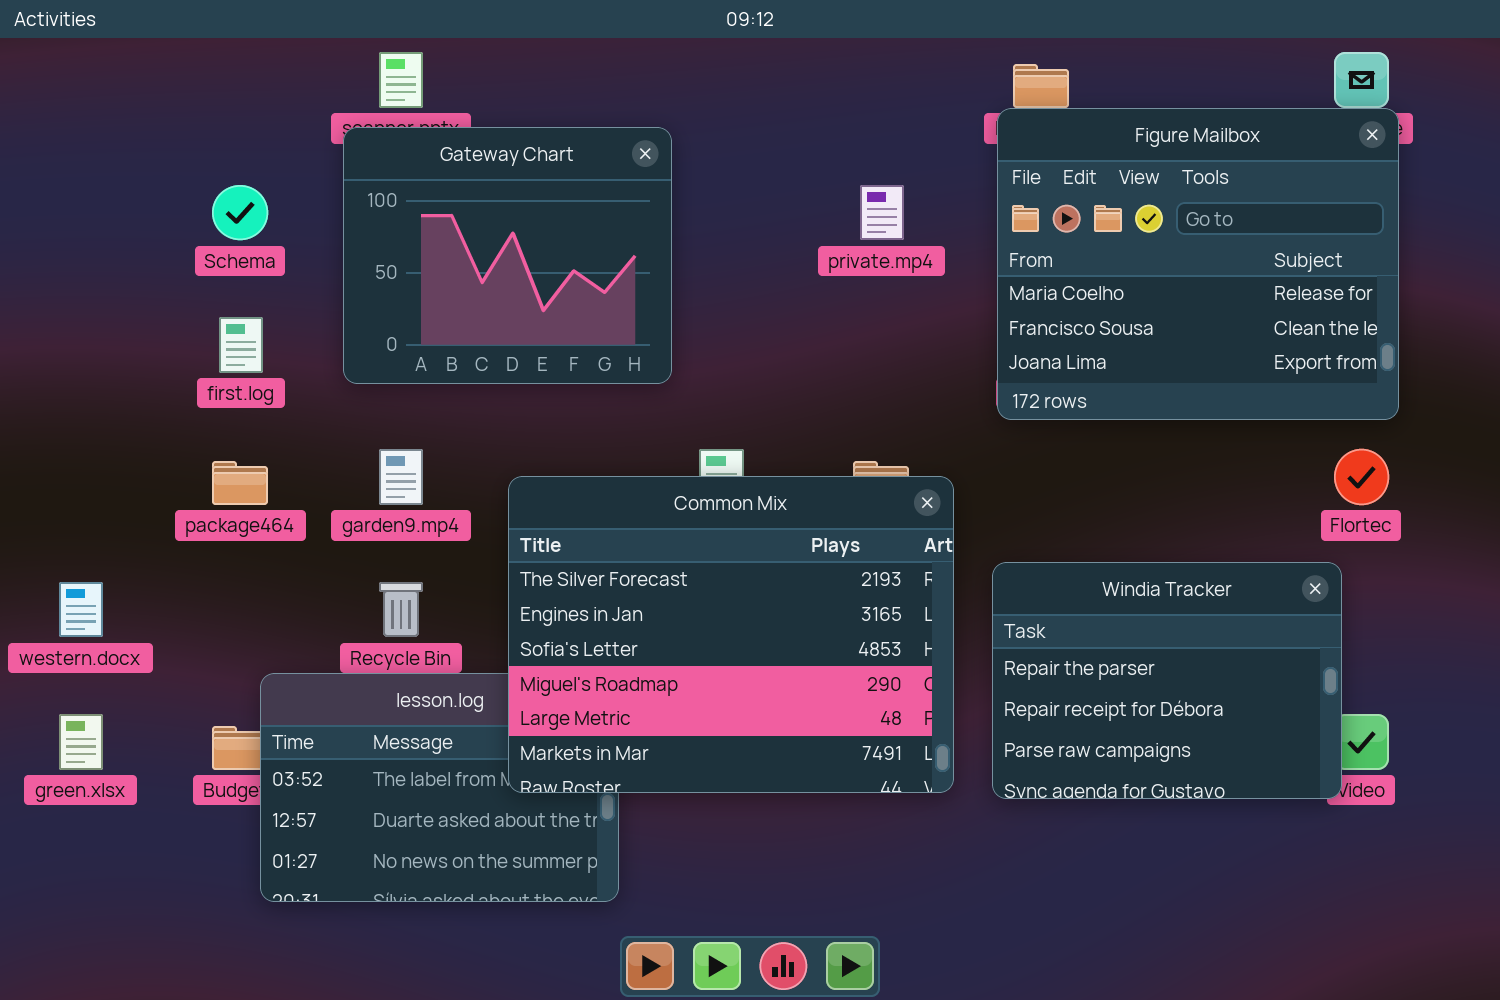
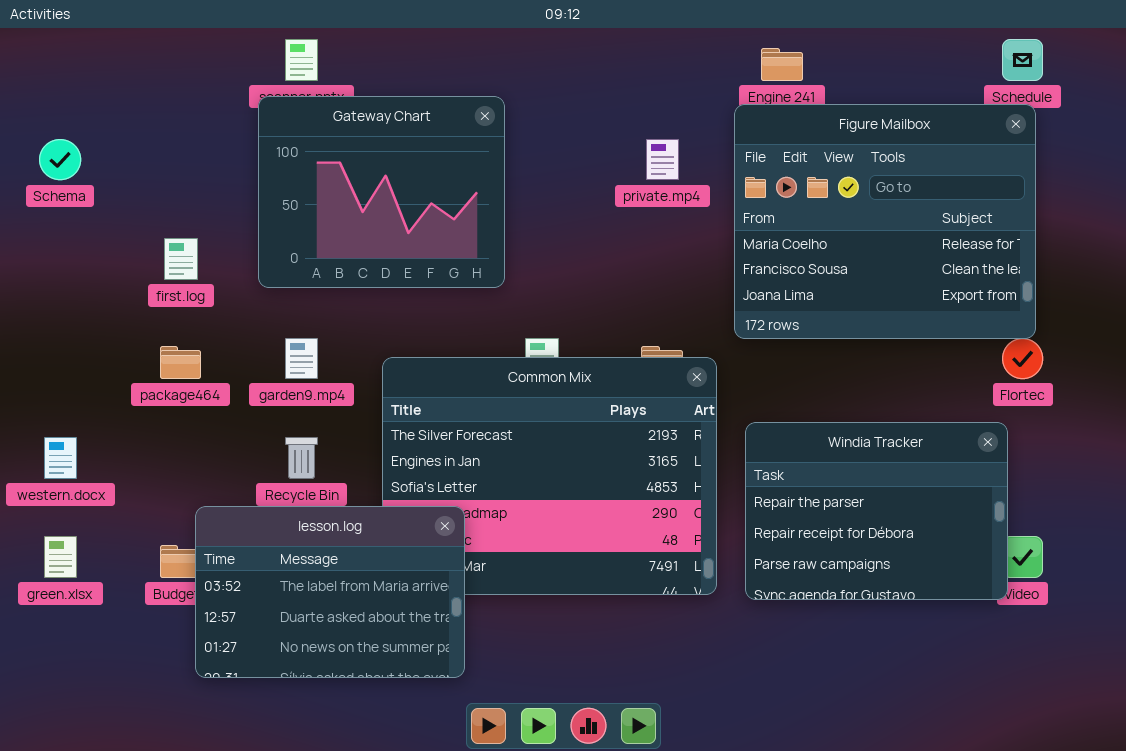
Figure Mailbox: [997,108,1399,420] -> [734,104,1036,339], moved
Schema: [212,185,268,240] -> [39,139,81,180], moved
lesson.log: [260,673,619,902] -> [195,506,465,678], raised

